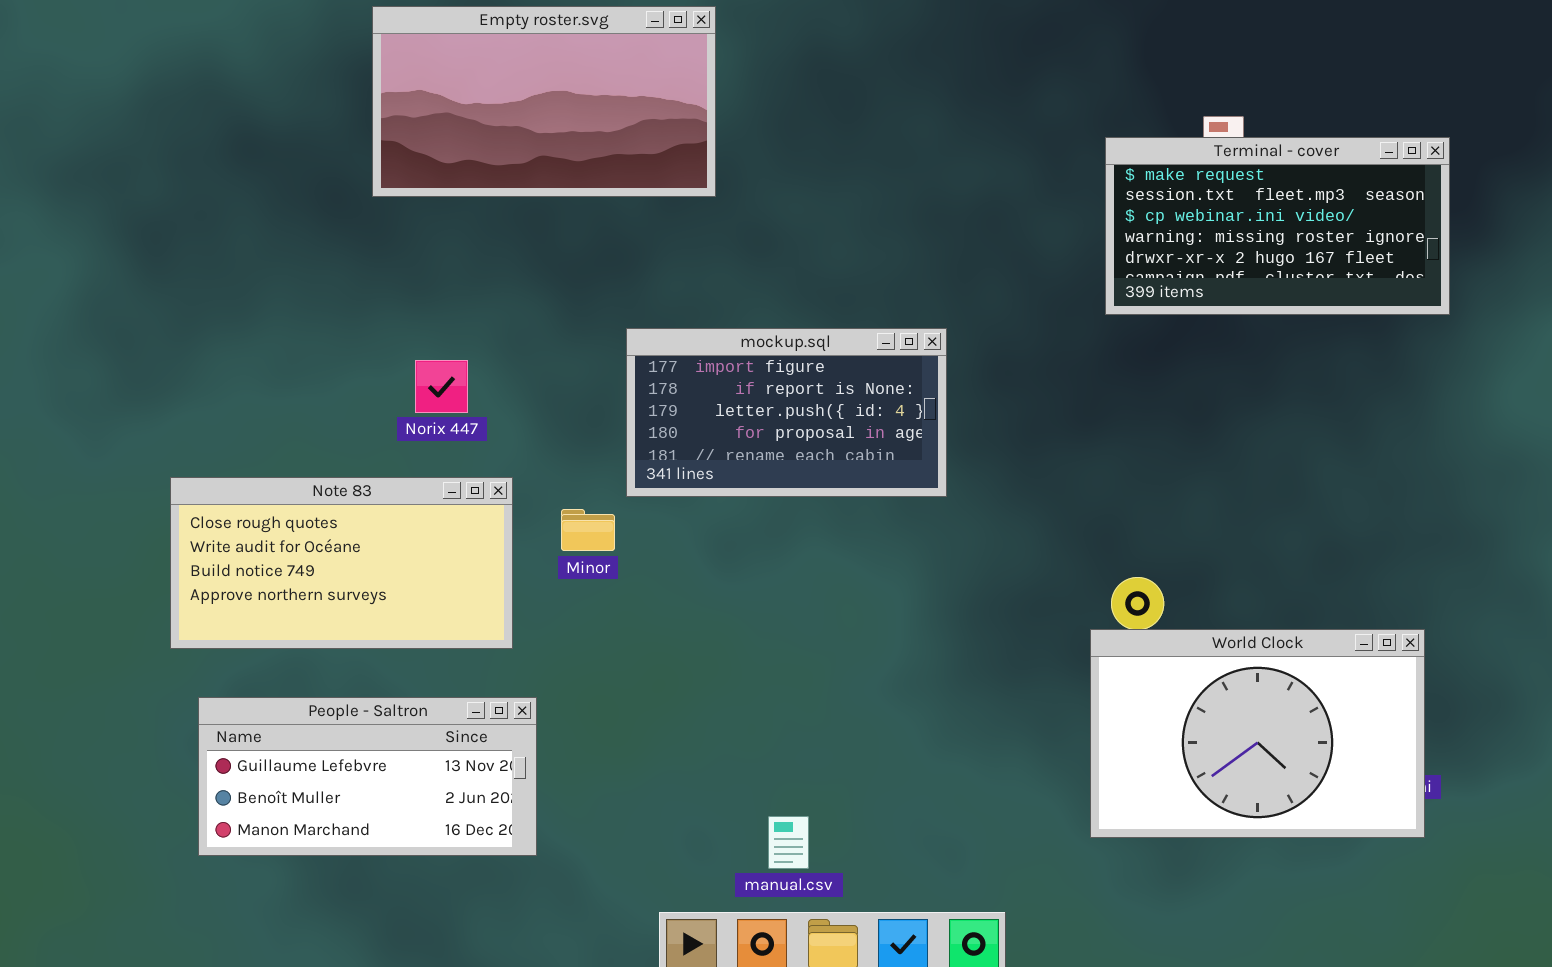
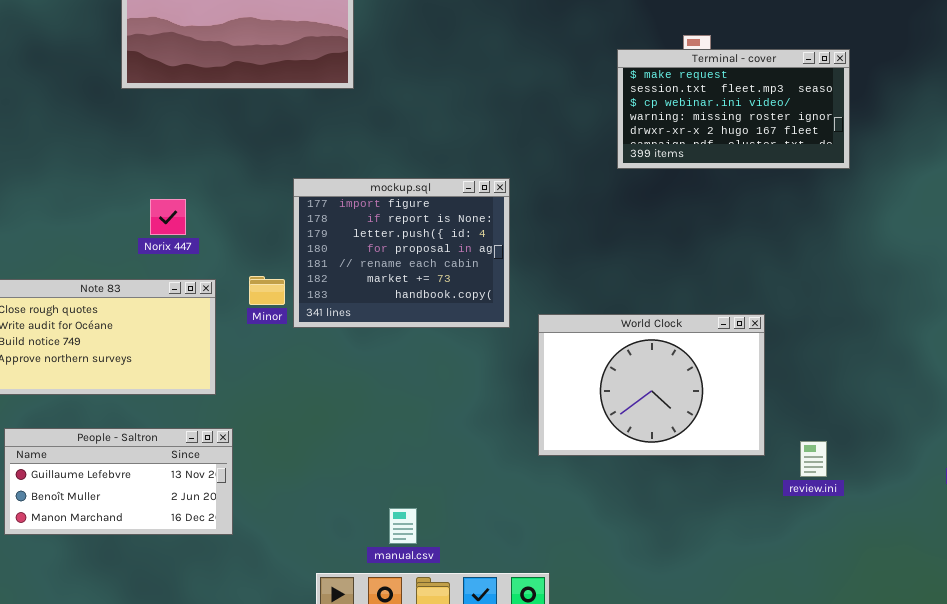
mockup.sql: [626,328,947,497] -> [293,178,510,328], resized
Minor: [561,509,615,551] -> [249,276,285,305], moved
World Clock: [1090,629,1425,838] -> [538,314,765,456], moved

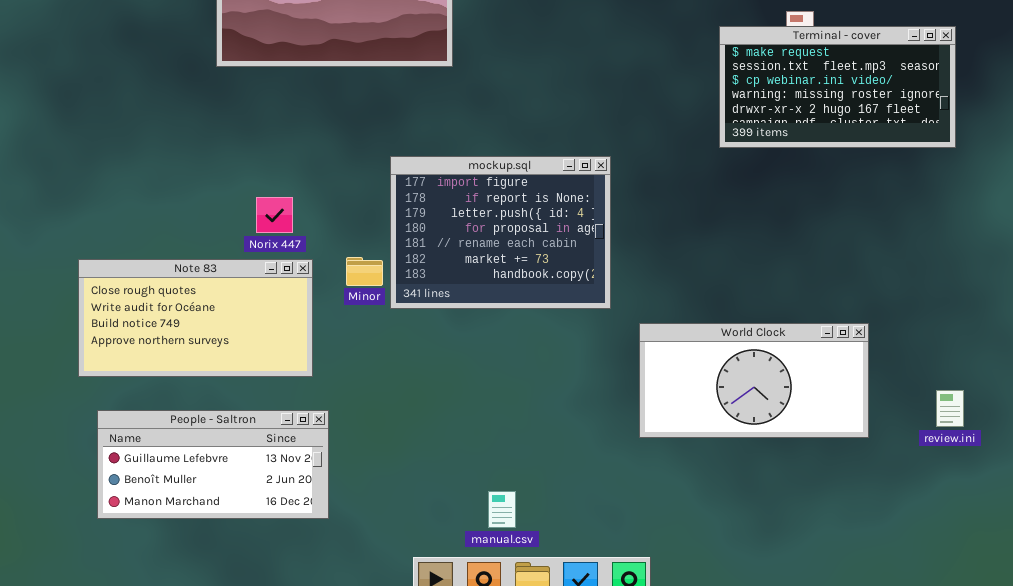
Norix 447: [150,199,186,235] -> [256,197,293,233], moved
World Clock: [538,314,765,456] -> [639,323,869,438], resized
review.ini: [800,441,827,477] -> [936,390,964,427], moved

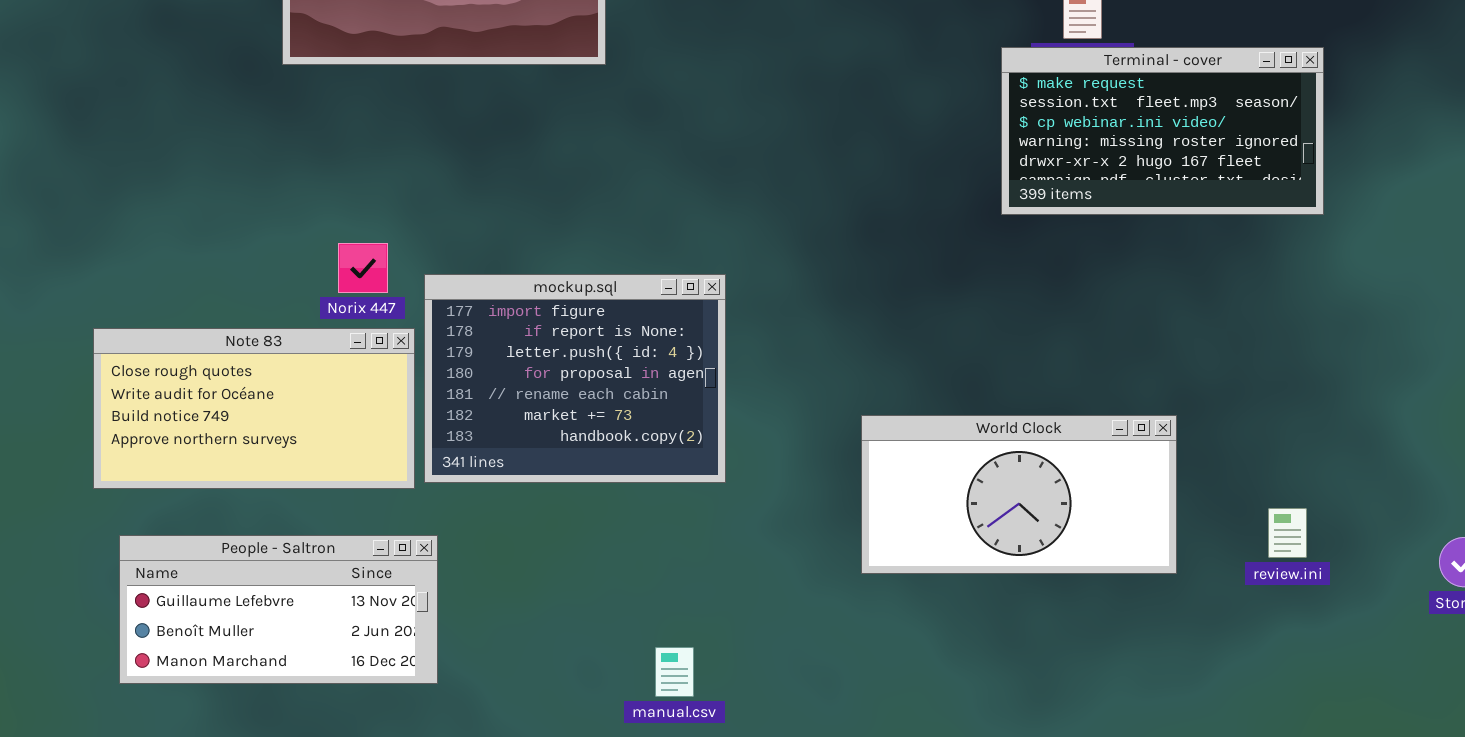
Terminal - cover: [719,26,956,148] -> [1001,47,1324,215], moved
mockup.sql: [390,156,611,309] -> [424,274,726,483], moved

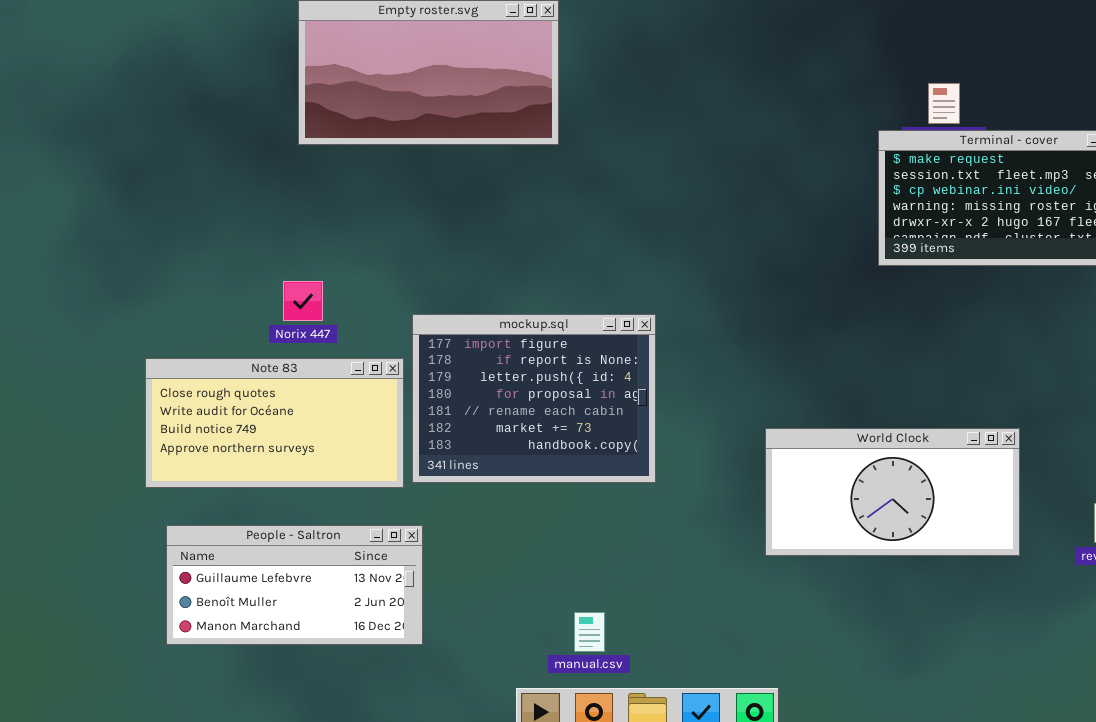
Norix 447: [338,243,388,293] -> [283,281,323,321], moved
manual.csv: [655,647,694,697] -> [574,612,605,652], moved

